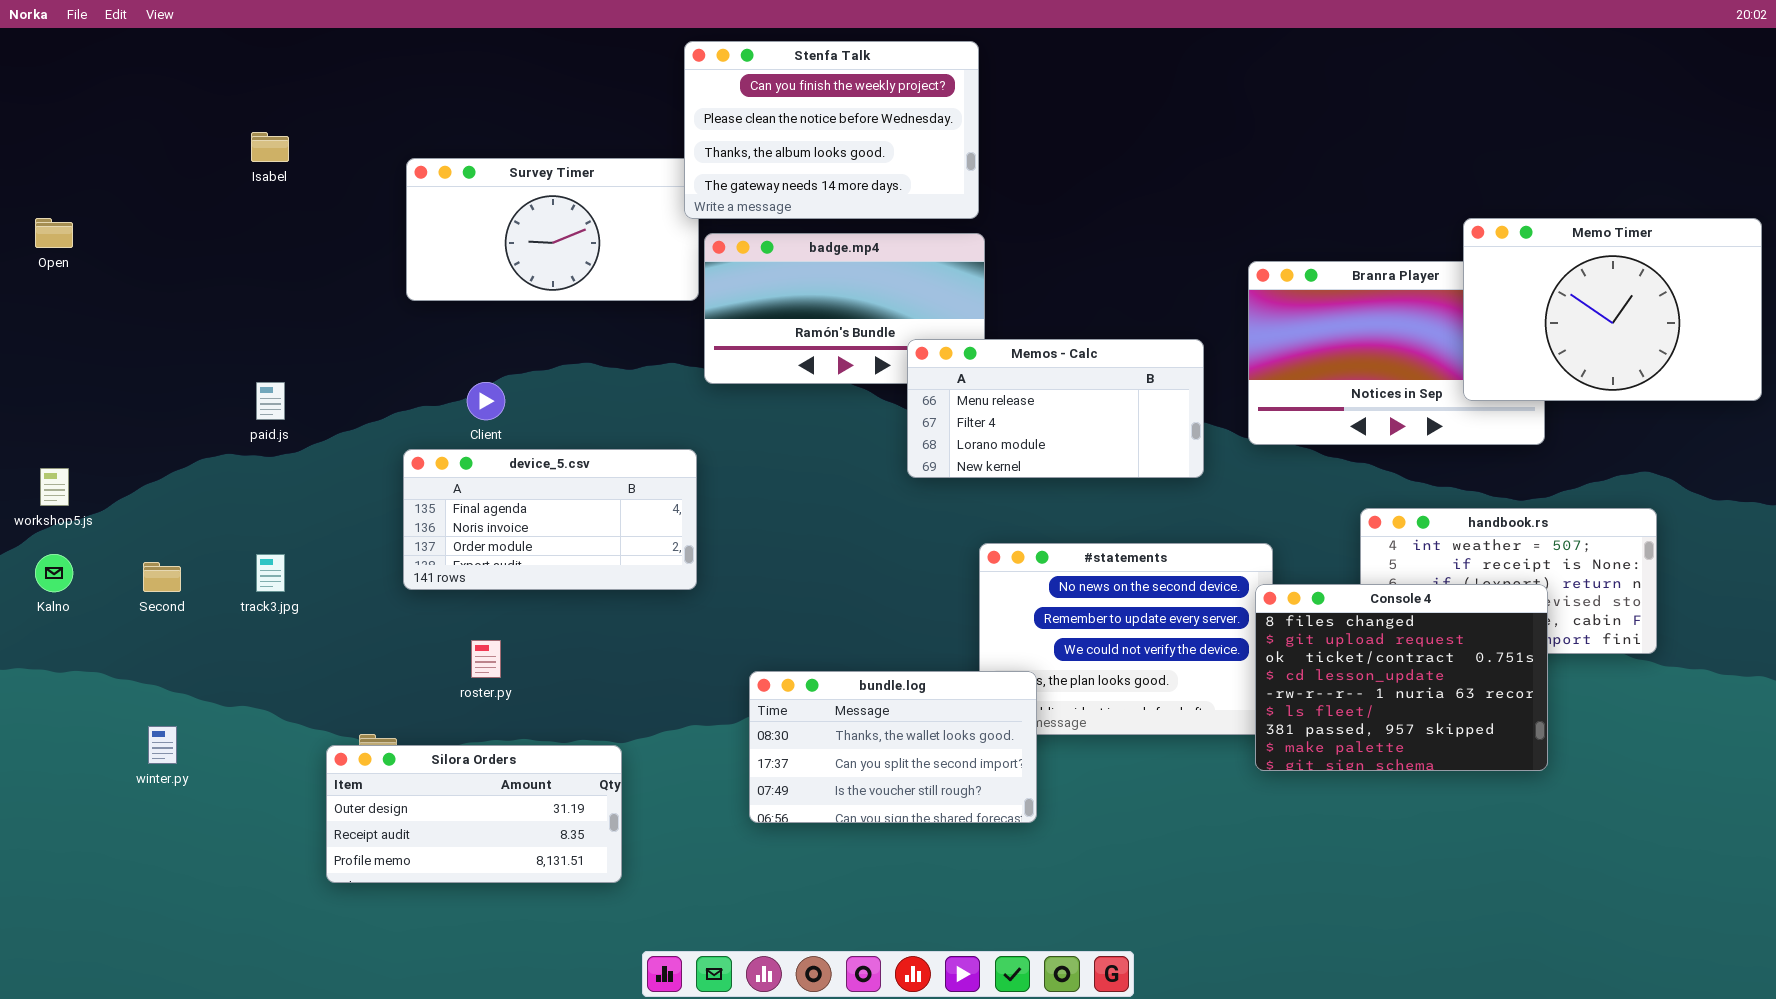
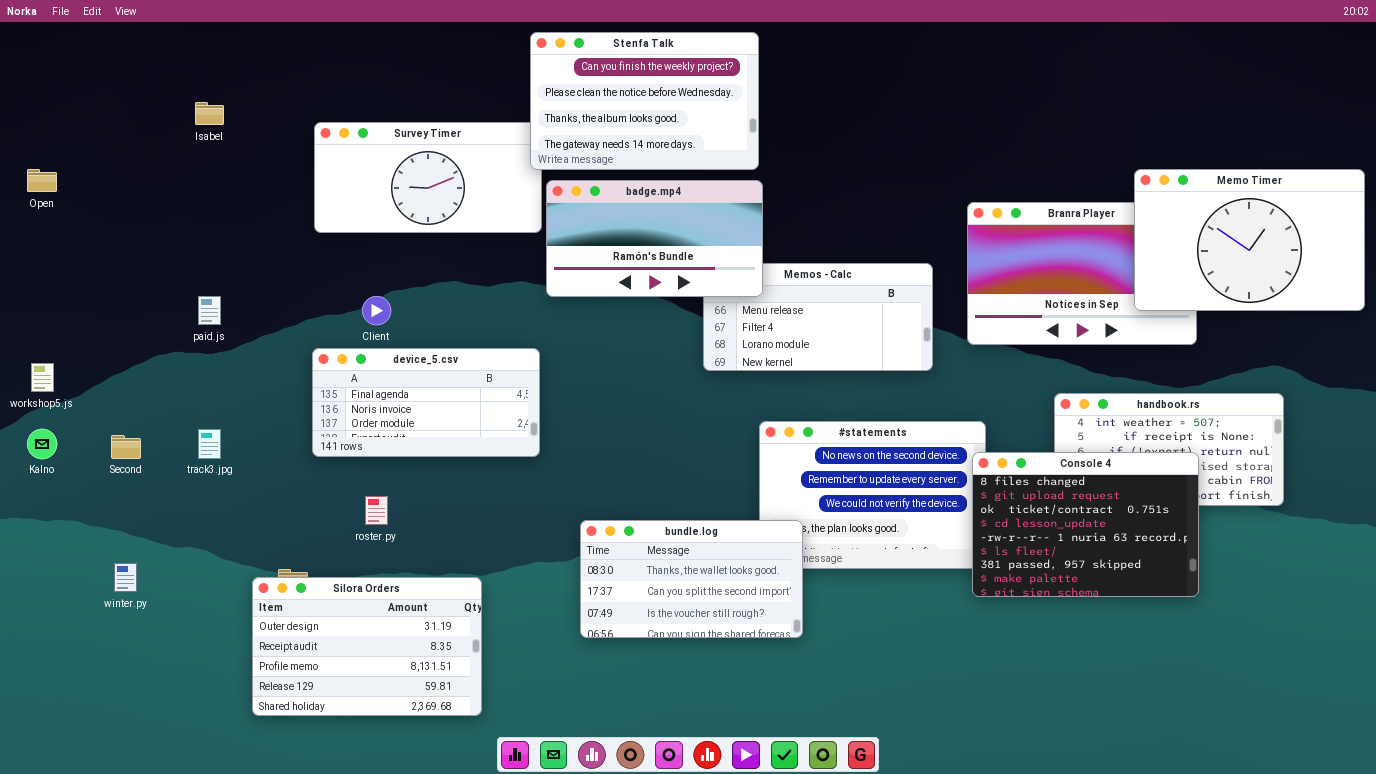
badge.mp4: [704,233,985,384] -> [546,180,763,297], raised
Silora Orders: [326,745,622,883] -> [252,577,482,716], resized

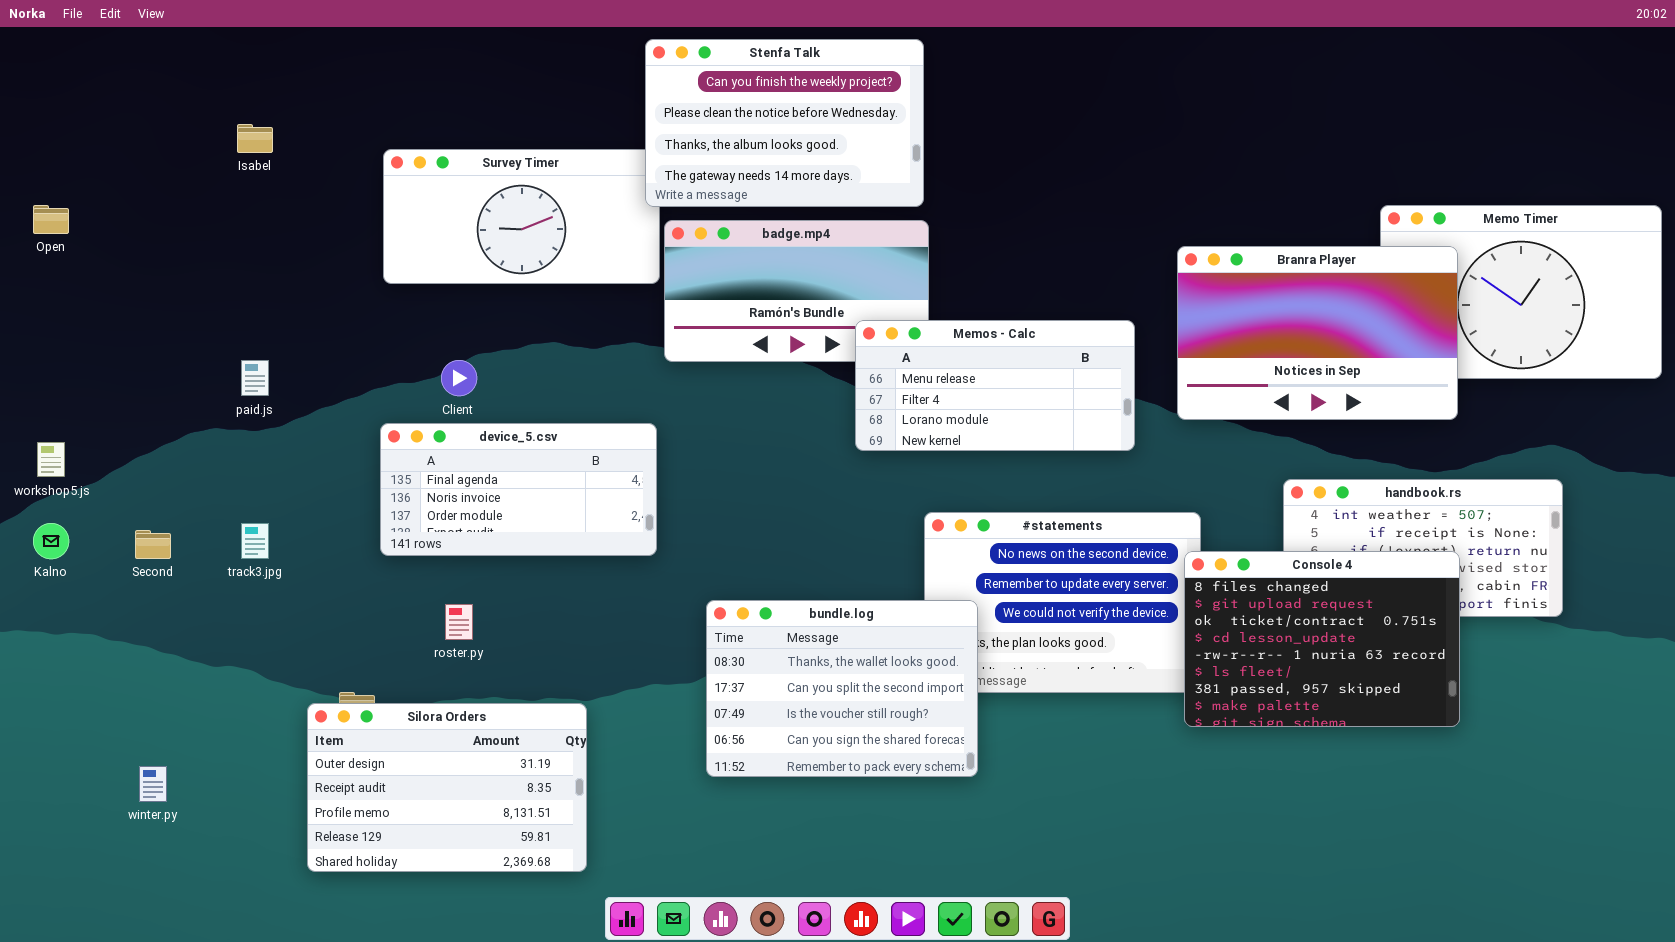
Branra Player: [967,202,1197,345] -> [1177,246,1458,420], raised
Memos - Calc: [703,263,933,371] -> [855,320,1135,451], raised
bundle.log: [580,520,803,638] -> [706,600,978,777], resized
winter.py: [114,563,137,592] -> [139,766,167,802], moved

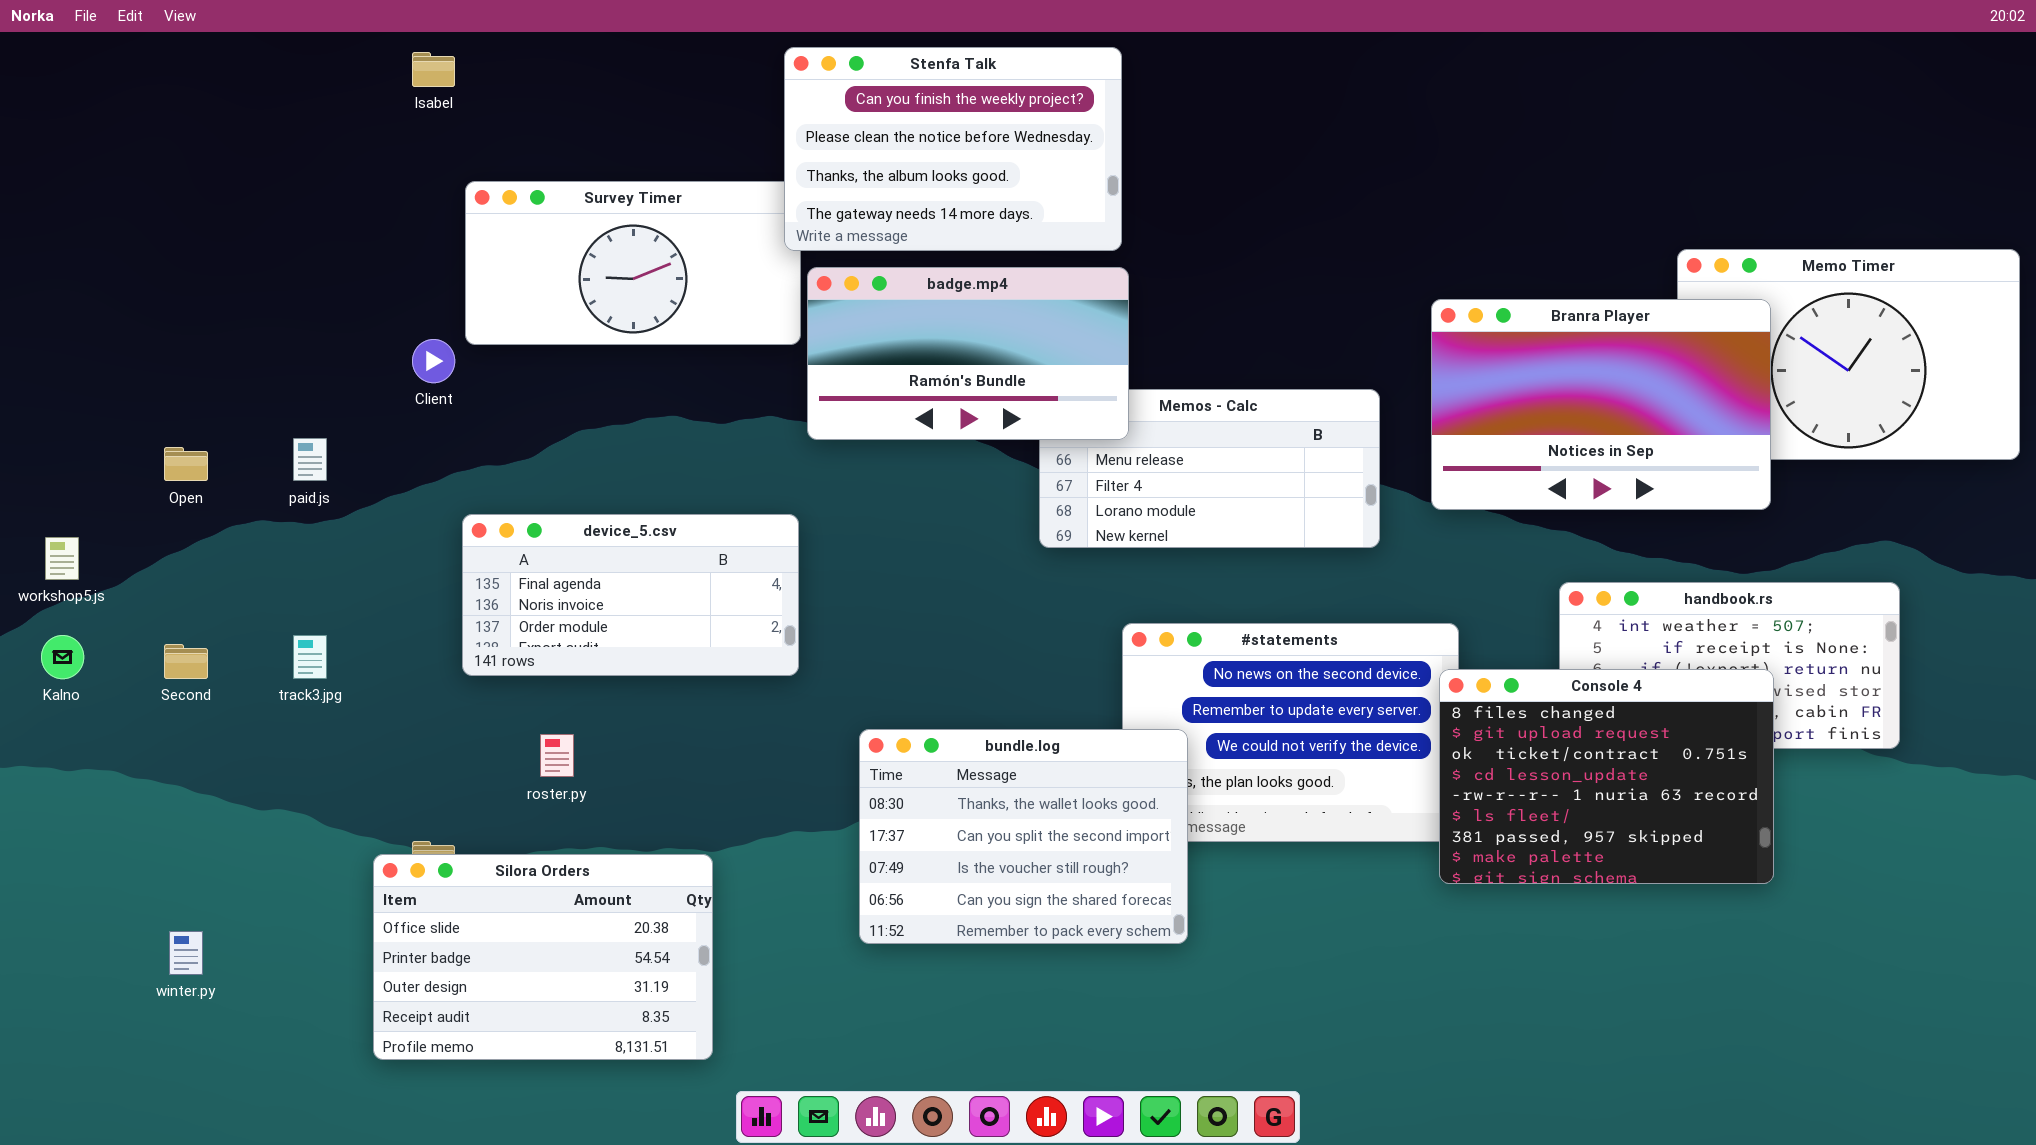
Isabel: [237,124,273,153] -> [412,52,455,87], moved
Open: [33,205,69,234] -> [164,447,208,481], moved
badge.mp4: [664,220,929,362] -> [807,267,1129,440], raised
Client: [441,360,477,396] -> [412,339,455,383], moved
Silora Orders: [307,703,587,872] -> [373,854,713,1060], scrolled up 2 rows

